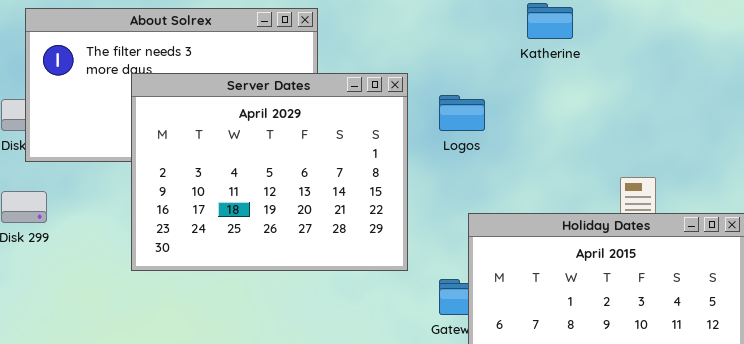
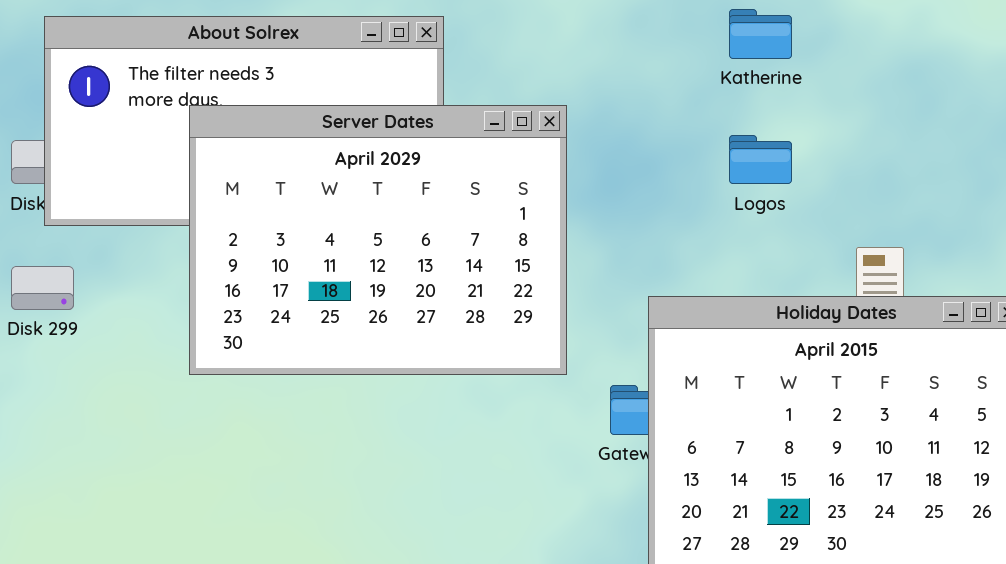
Logos: [439,95,485,131] -> [729,135,792,184], moved

